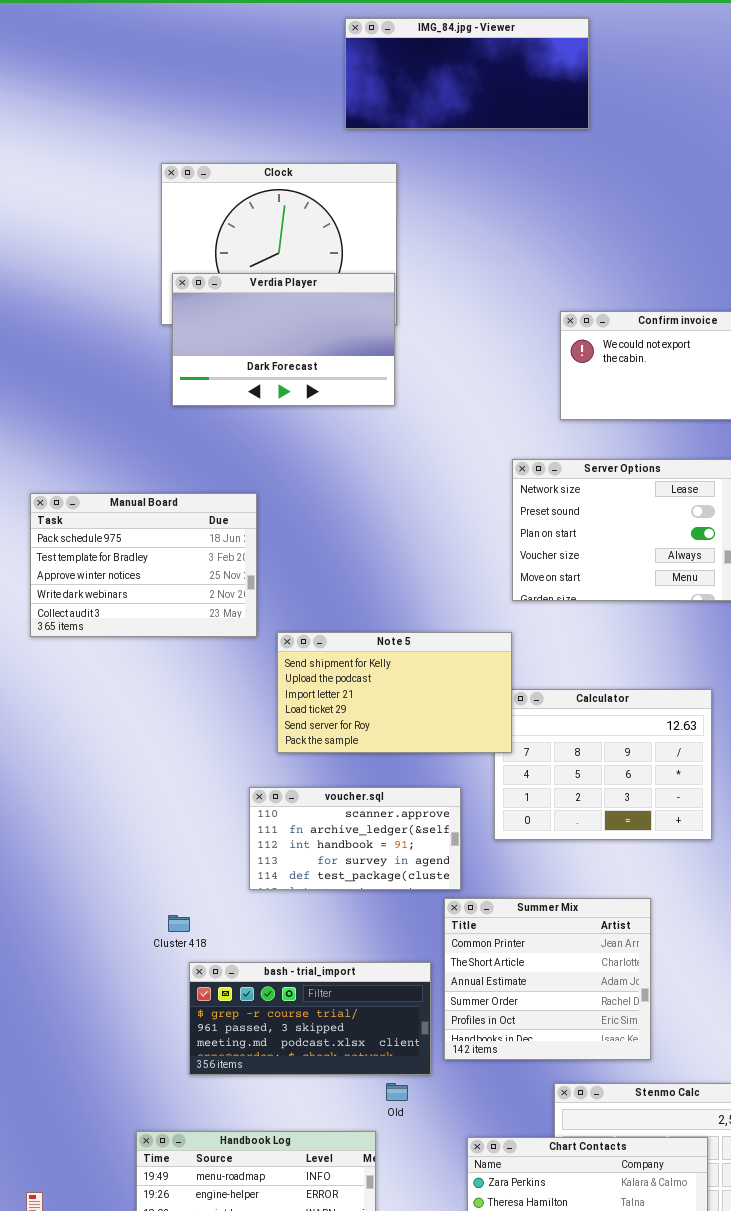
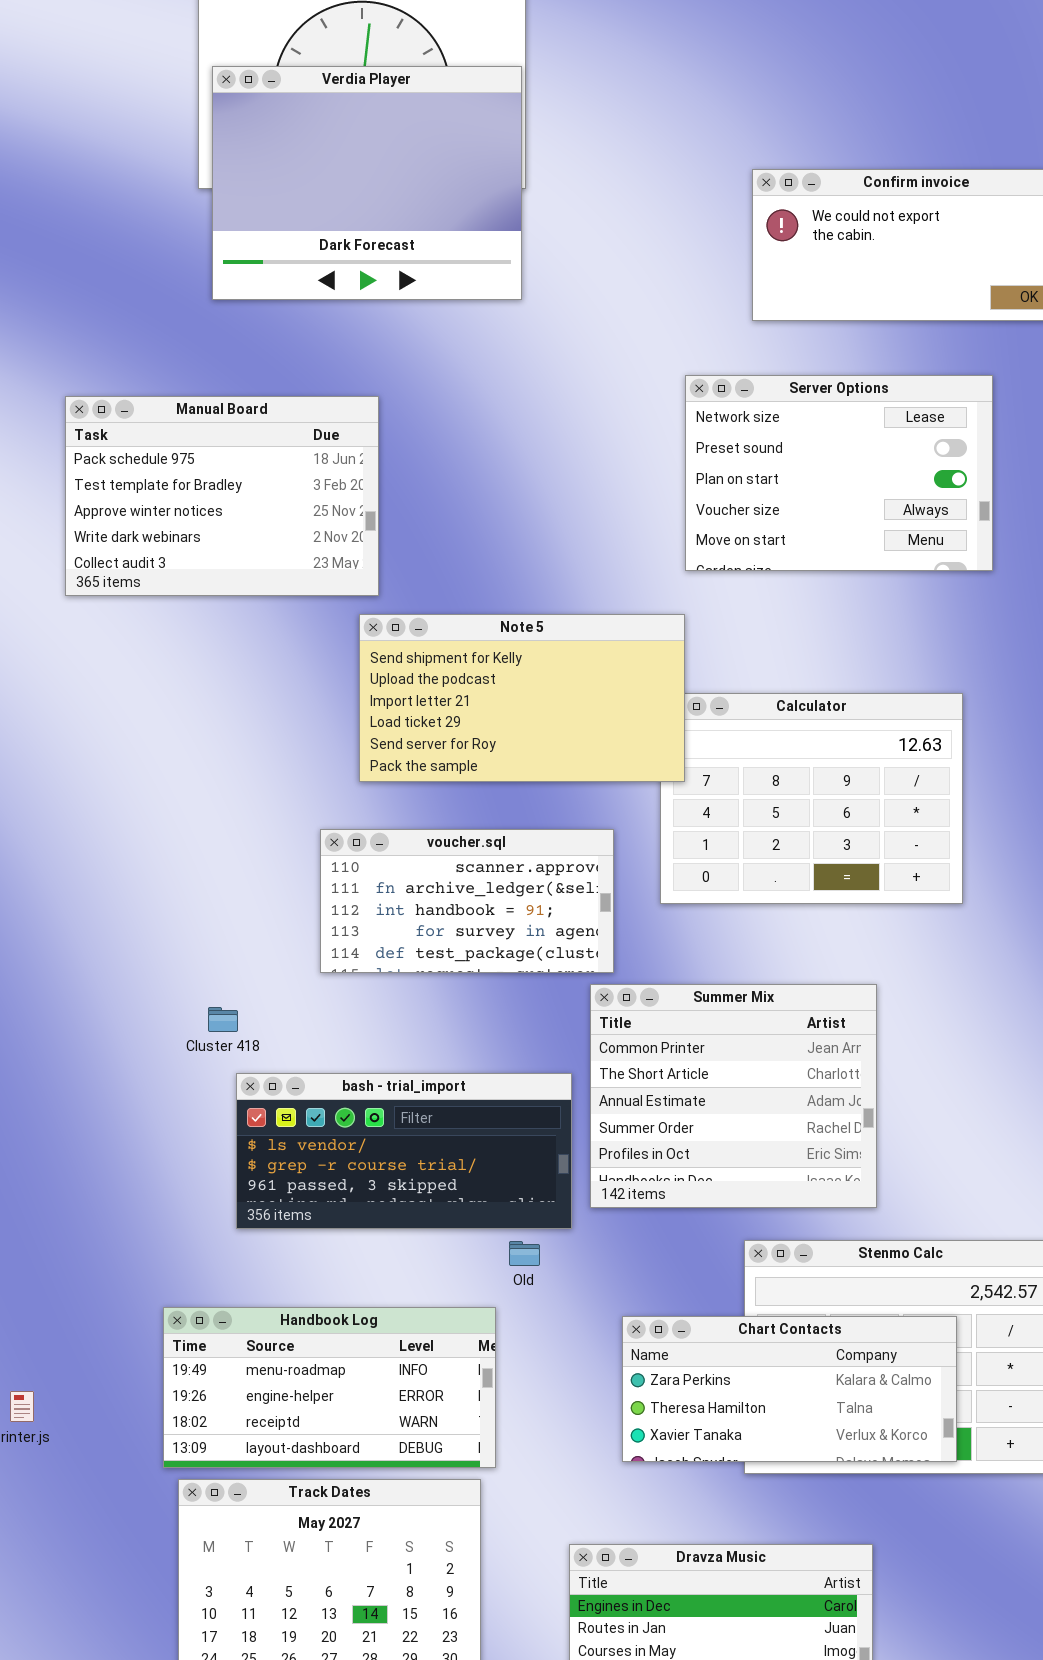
Verdia Player: [172,273,395,406] -> [212,66,522,300], resized
Manual Board: [30,493,257,637] -> [65,396,379,596], moved
bash - trial_import: [189,962,431,1075] -> [236,1073,572,1229], scrolled up 1 row

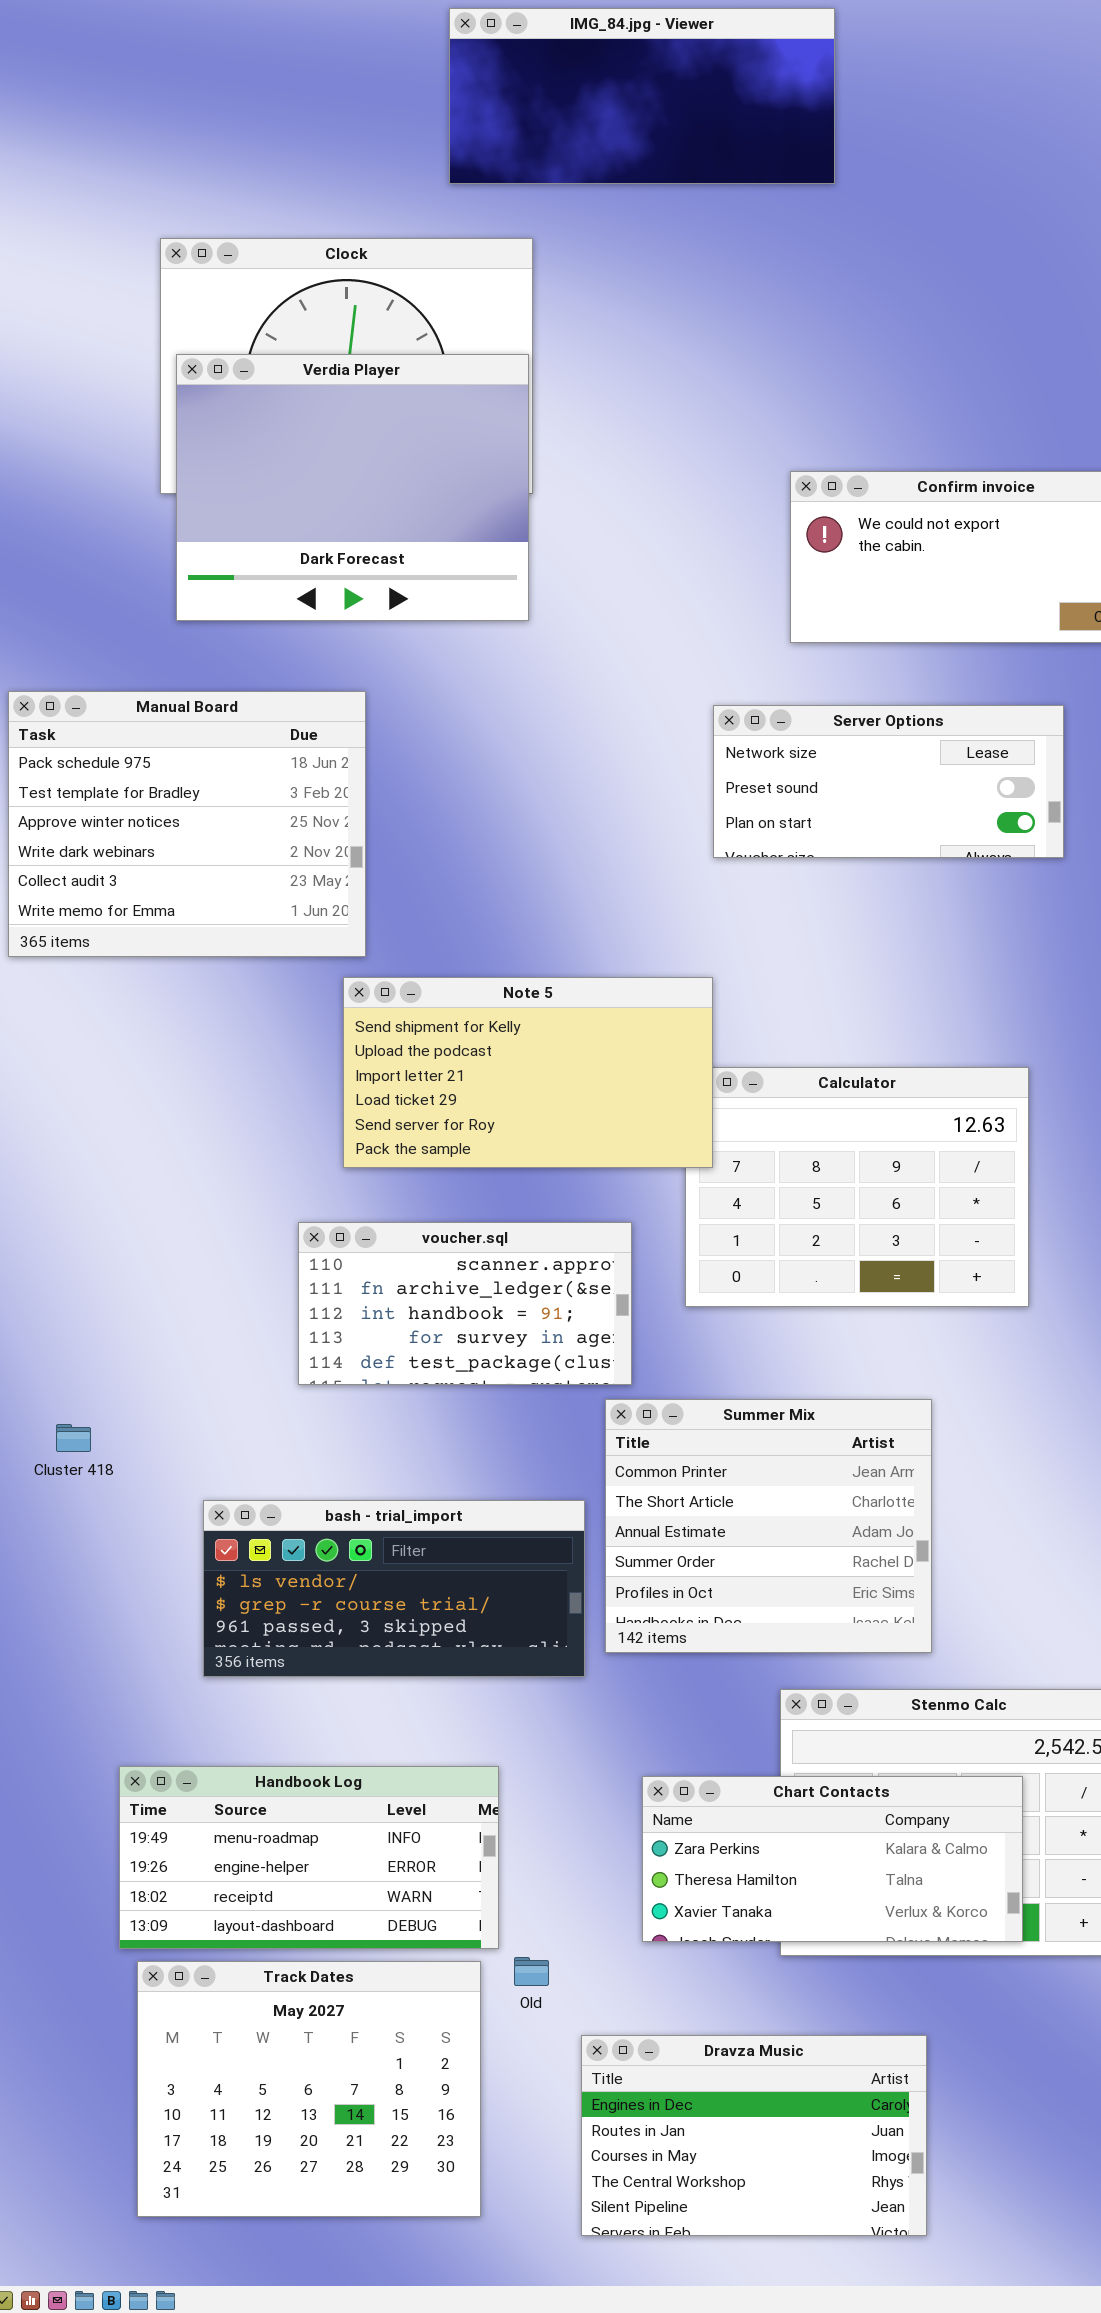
Server Options: [685,375,993,571] -> [713,705,1064,858], resized
Manual Board: [65,396,379,596] -> [8,691,366,957], resized
Cluster 418: [208,1007,238,1032] -> [56,1424,91,1452], moved
Old: [509,1241,540,1266] -> [514,1957,549,1986], moved

